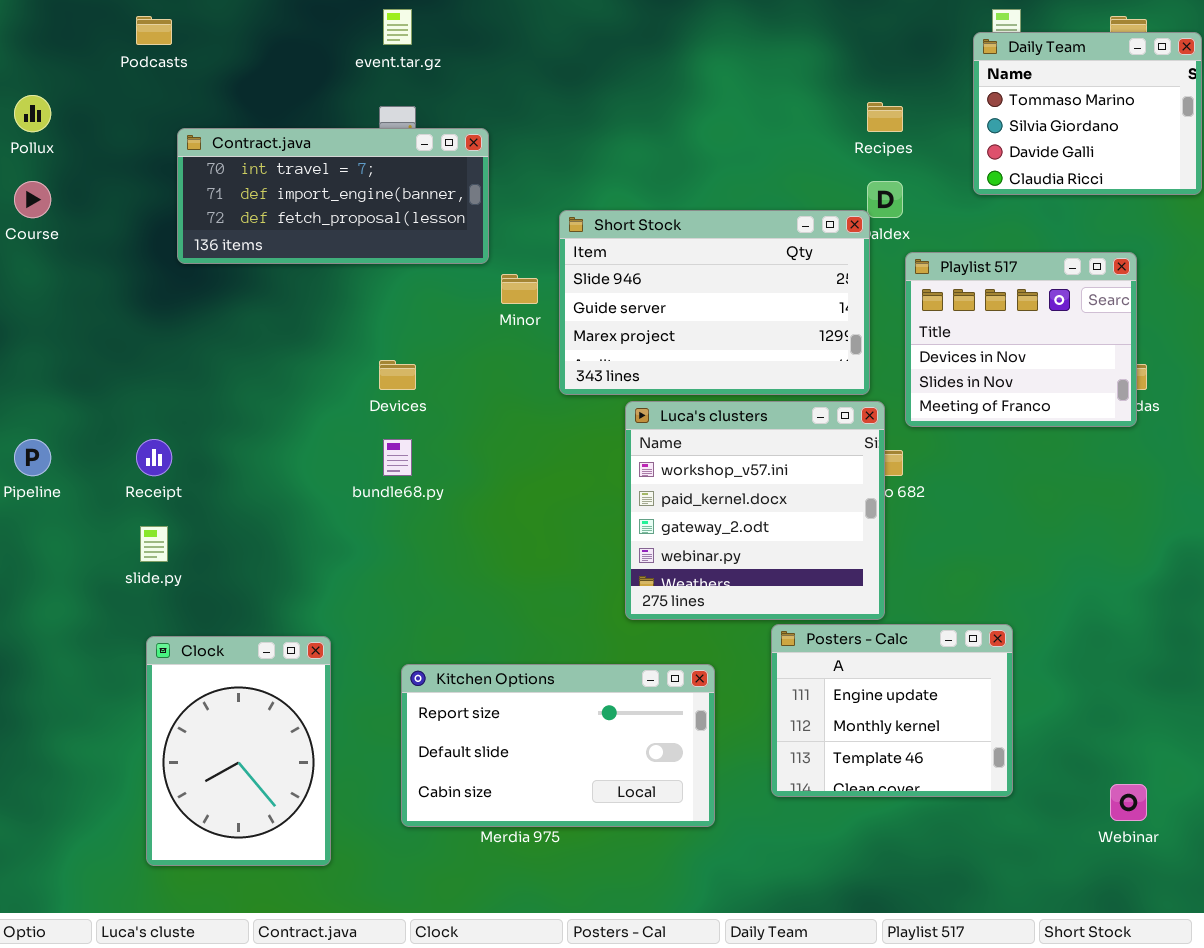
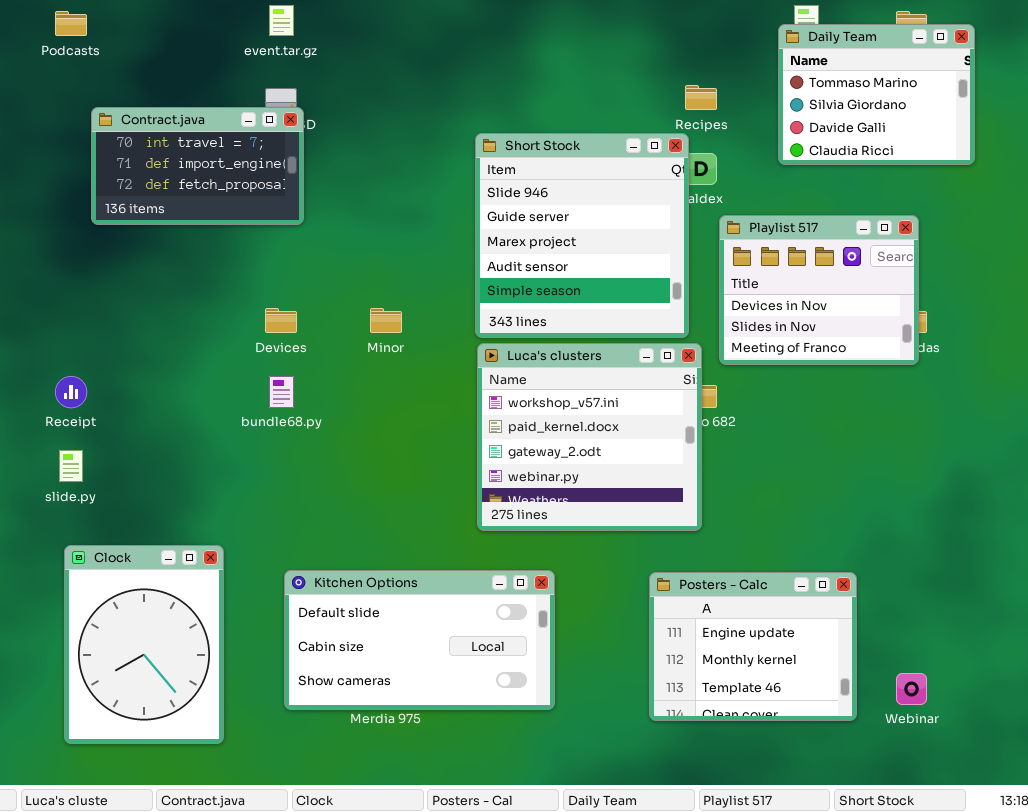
Contract.java: [177,128,489,264] -> [91,107,304,225], resized
Short Stock: [559,210,870,395] -> [475,133,689,338], resized
Minor: [501,274,538,304] -> [370,308,402,333], moved
Posters - Calc: [771,624,1013,797] -> [649,572,857,721], moved
Kitchen Options: [401,664,715,827] -> [284,570,555,710], scrolled down 1 row

